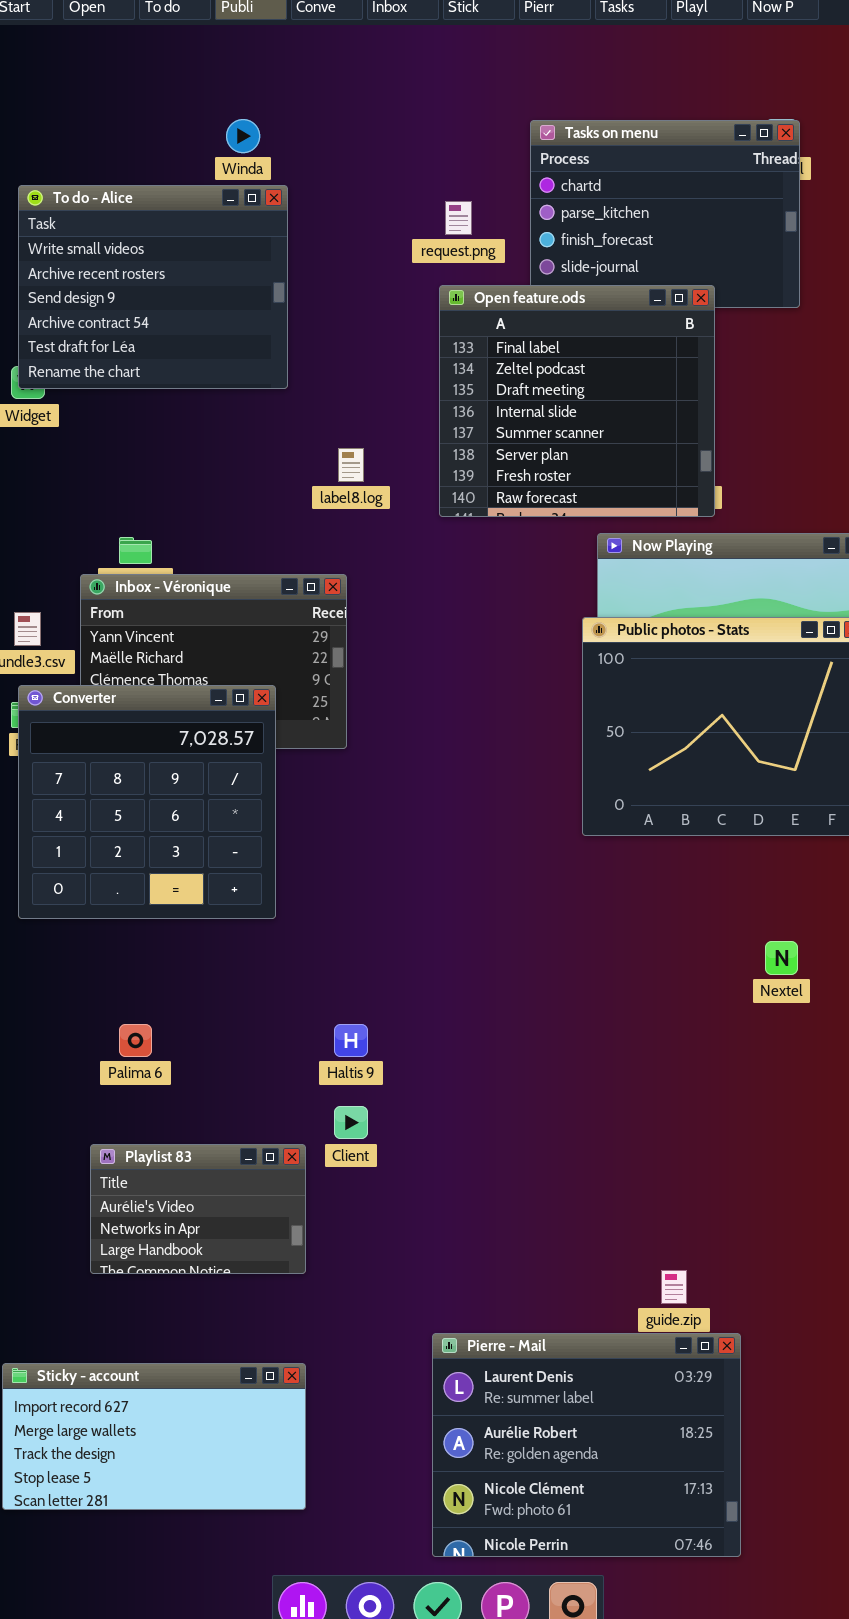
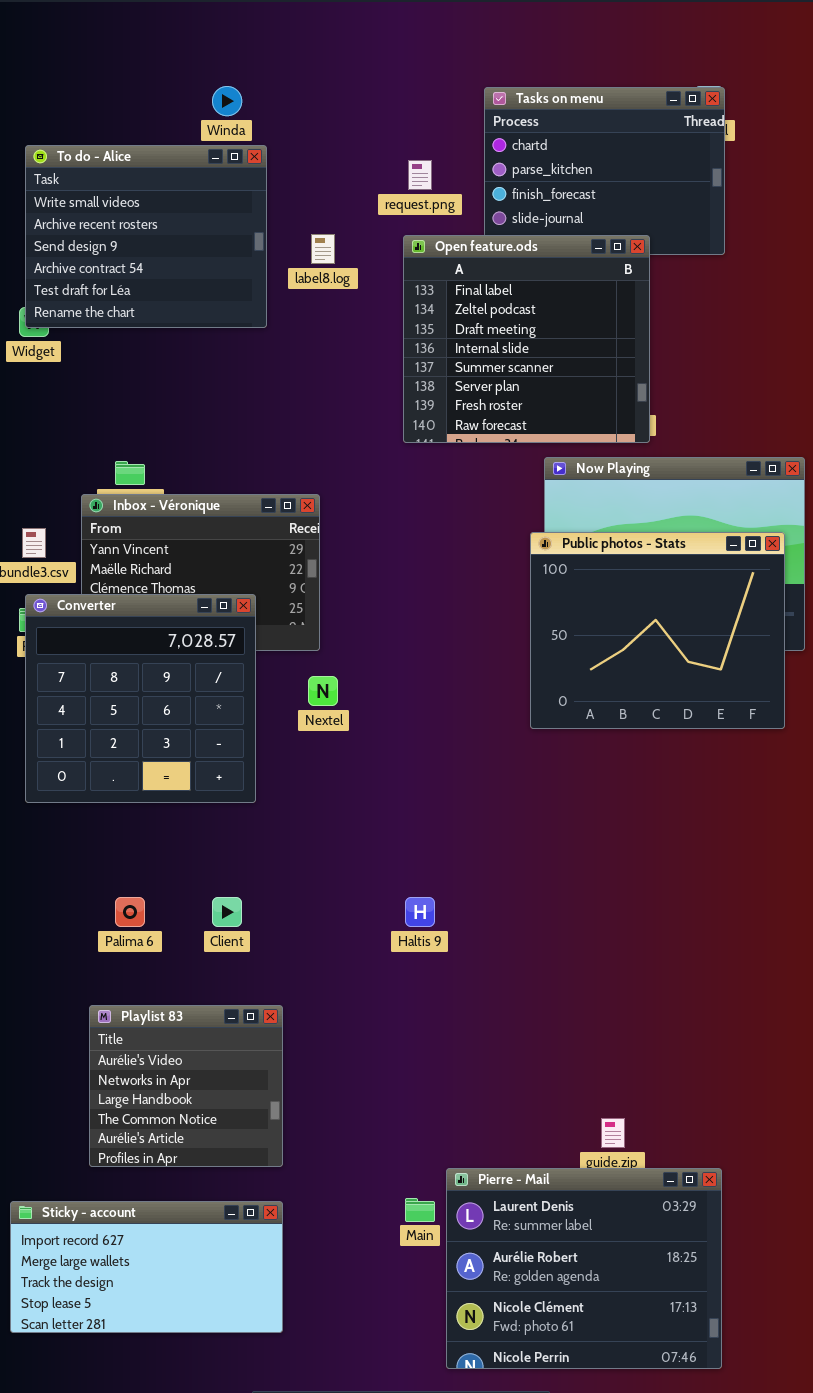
label8.log: [338,448,364,482] -> [311,234,335,264], moved
Nextel: [765,941,798,975] -> [308,676,338,706], moved
Haltis 9: [334,1024,368,1057] -> [405,897,435,927], moved
Client: [334,1106,368,1139] -> [212,897,242,927], moved
Playlist 83: [90,1144,306,1274] -> [89,1005,283,1167], resized
Pierre - Mail: [432,1333,741,1557] -> [446,1168,722,1369], moved

